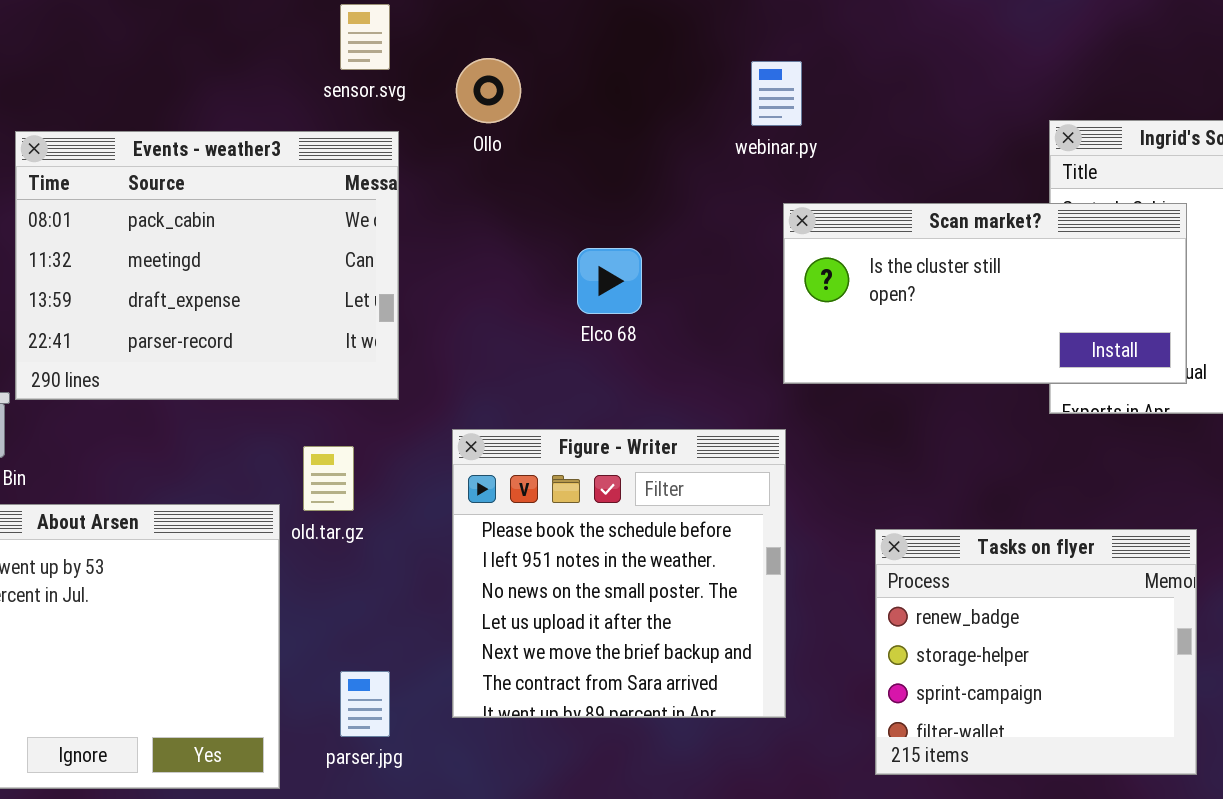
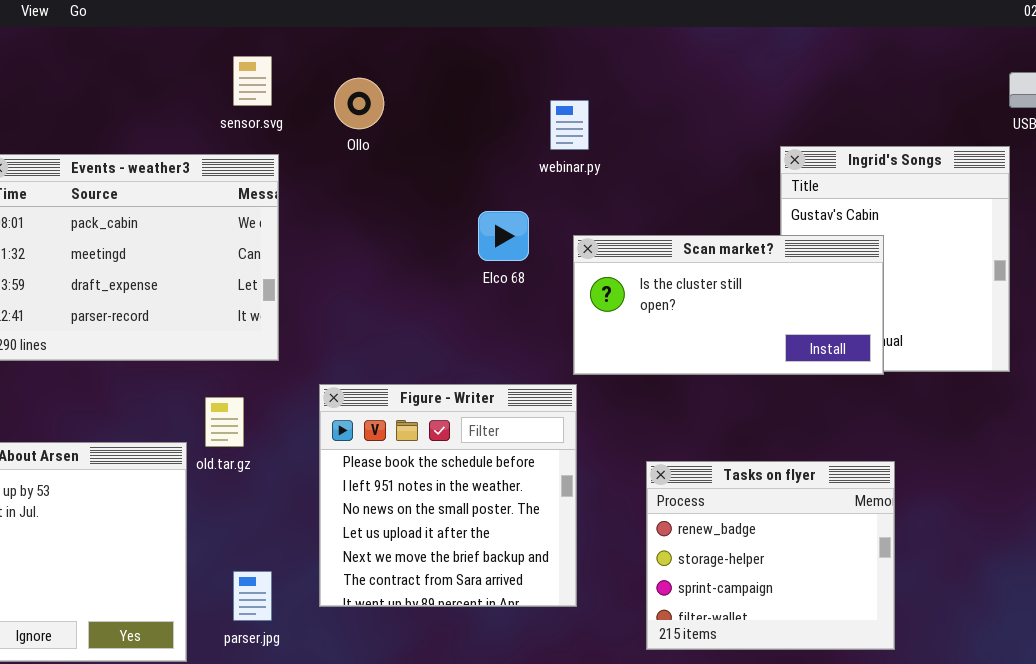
Ollo: [456,58,521,123] -> [334,78,384,129], moved
Scan market?: [783,203,1187,384] -> [573,235,884,375], moved
Elco 68: [577,248,642,314] -> [478,211,529,261], moved

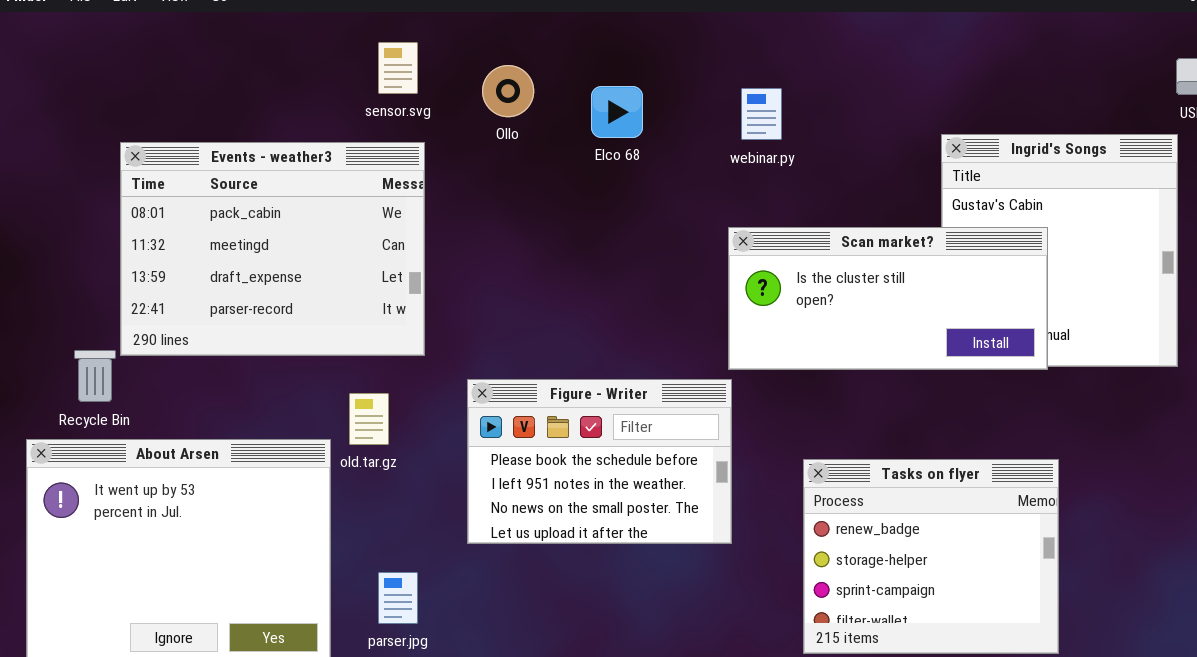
webinar.py: [550,100,589,150] -> [741,88,782,140], moved
Elco 68: [478,211,529,261] -> [591,86,643,138], moved
Figure - Writer: [319,384,577,607] -> [467,379,732,544], resized

